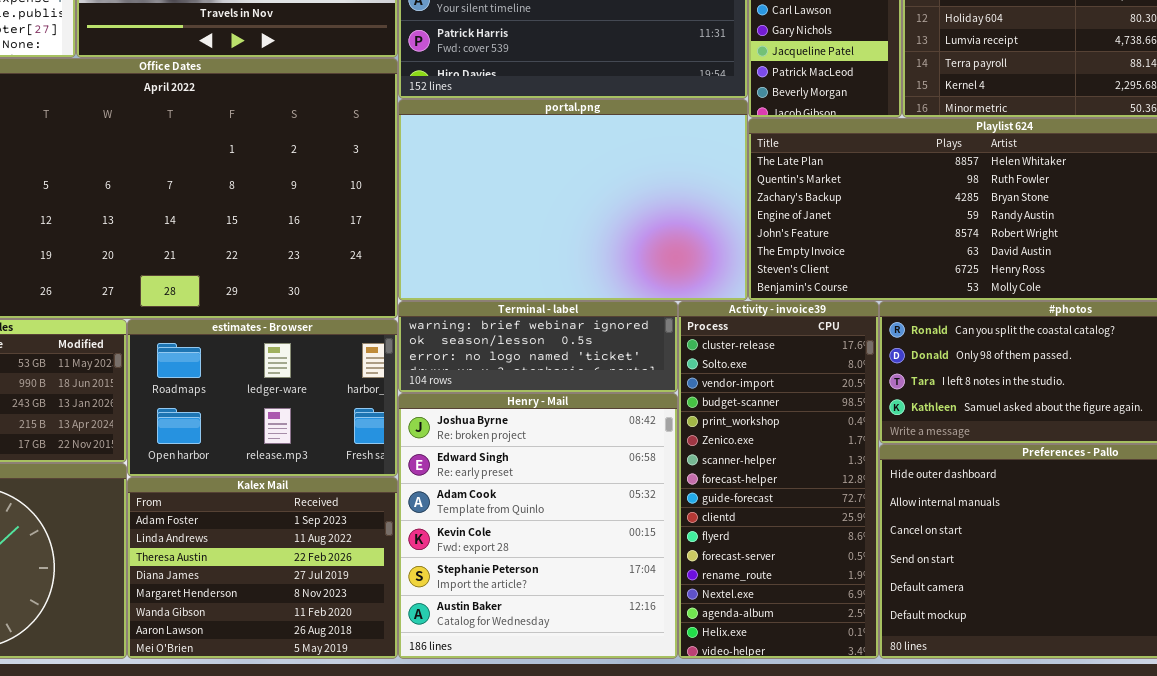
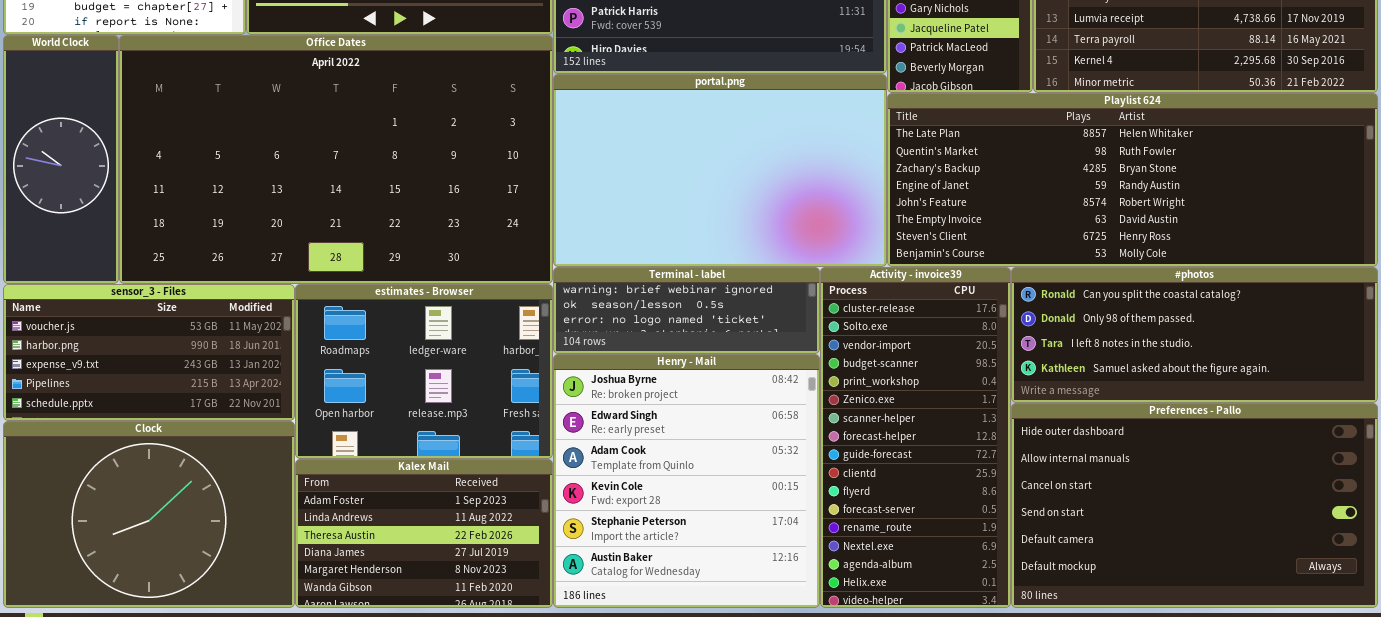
estimates - Browser: [127,319,398,477] -> [295,284,553,459], resized
Kalex Mail: [127,477,398,659] -> [295,459,553,608], resized

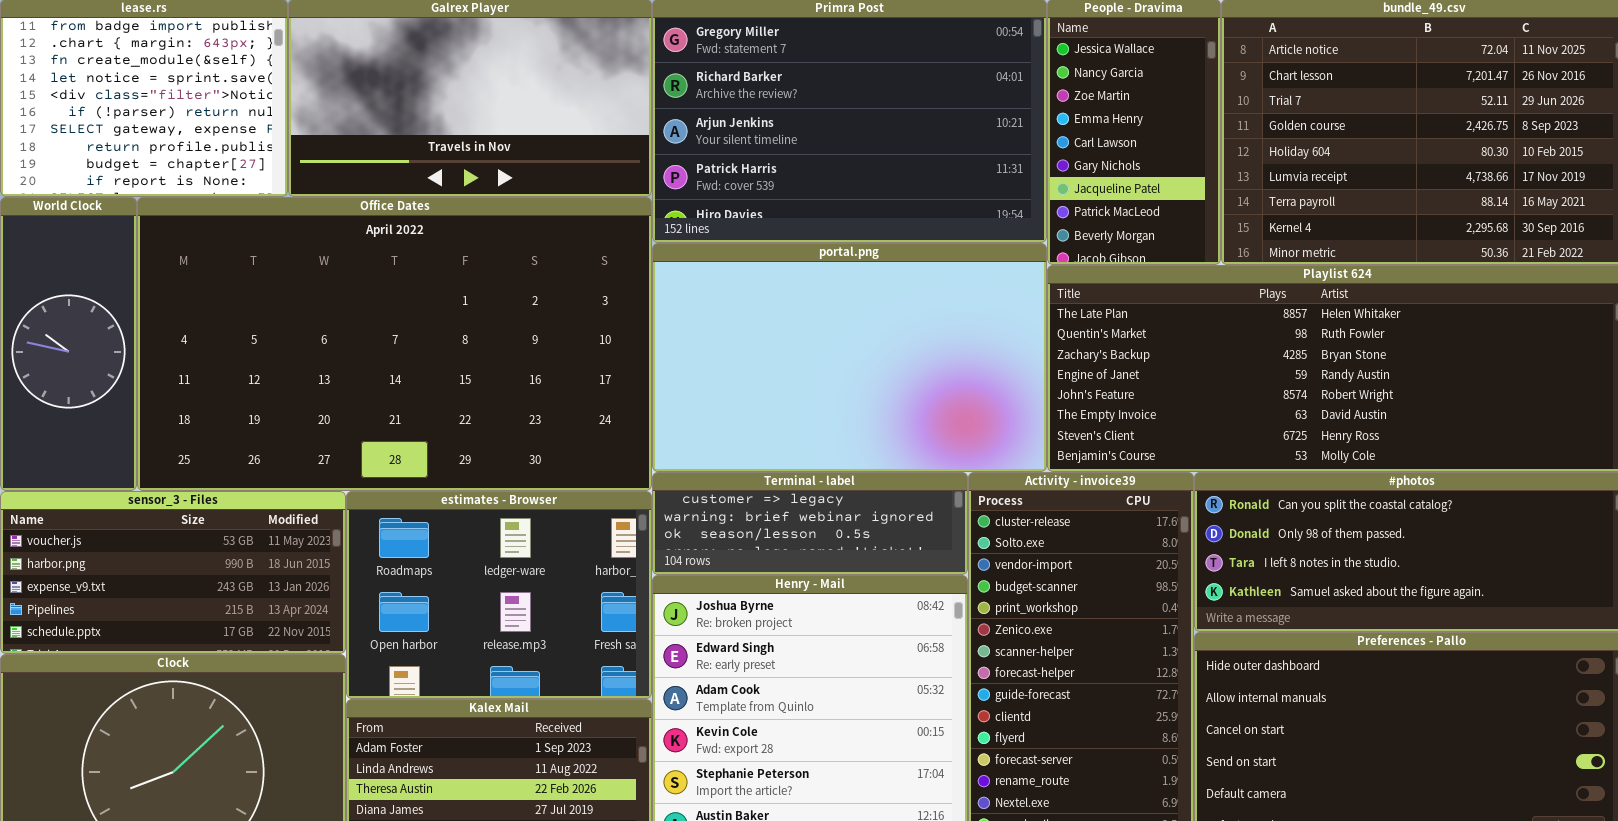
Terminal - label: [553,267,820,354] -> [652,472,968,575], scrolled up 1 row

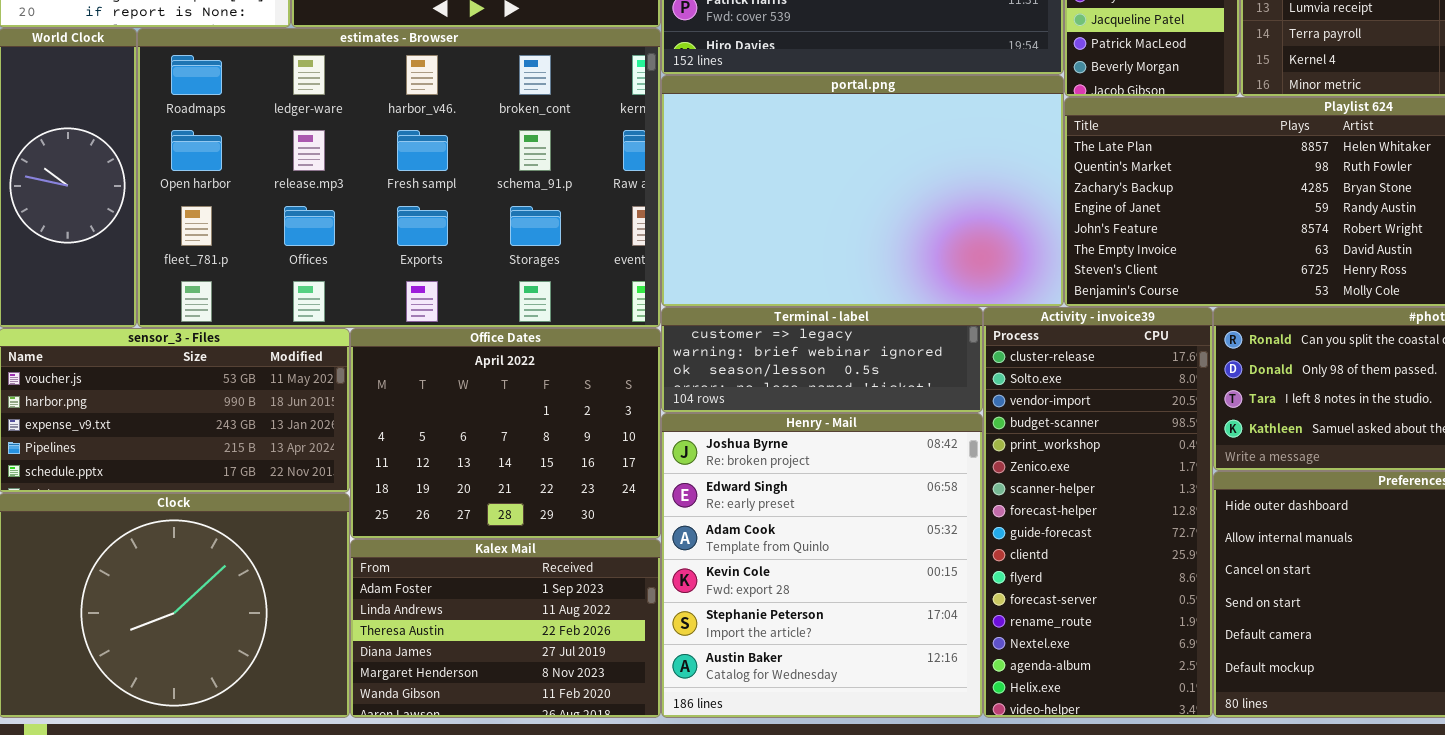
Office Dates: [137,197,652,491] -> [350,328,661,539], moved, resized
estimates - Browser: [346,491,652,699] -> [137,28,661,328], moved, resized

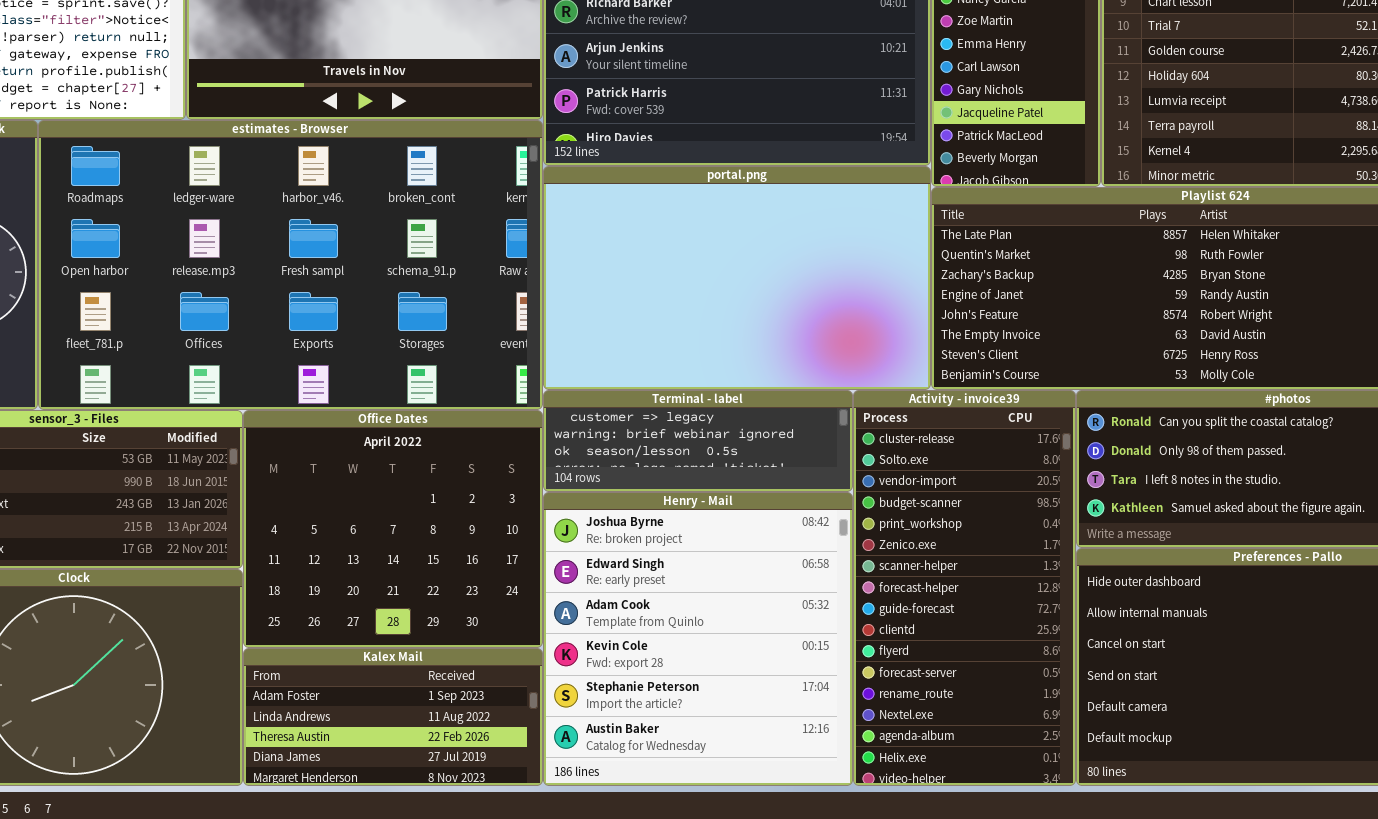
Office Dates: [350,328,661,539] -> [243,410,543,648], resized
Kalex Mail: [350,539,661,718] -> [243,648,543,786], resized

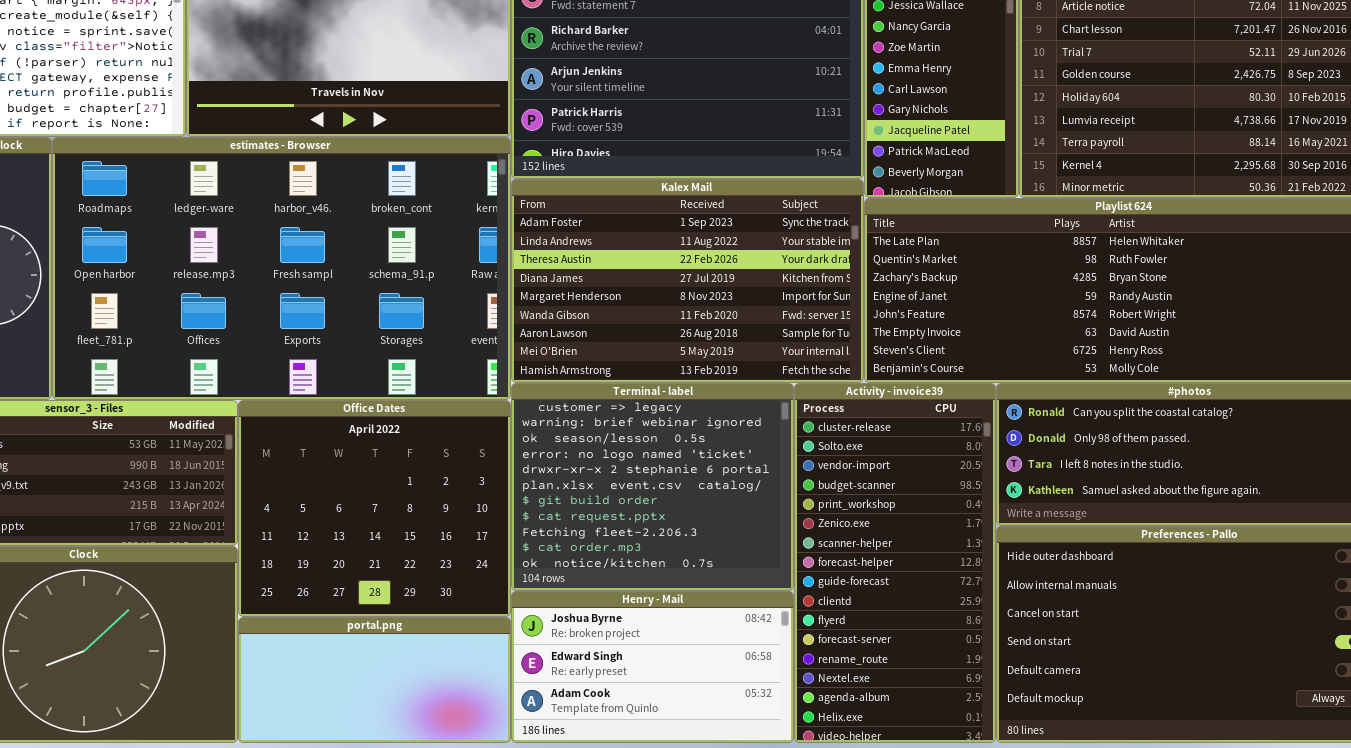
portal.png: [543,166,931,390] -> [238,617,511,743], moved, resized
Terminal - label: [543,390,853,492] -> [511,383,794,591], resized
Henry - Mail: [543,492,853,786] -> [511,591,794,743], resized
Kalex Mail: [243,648,543,786] -> [511,179,864,383], moved, resized

